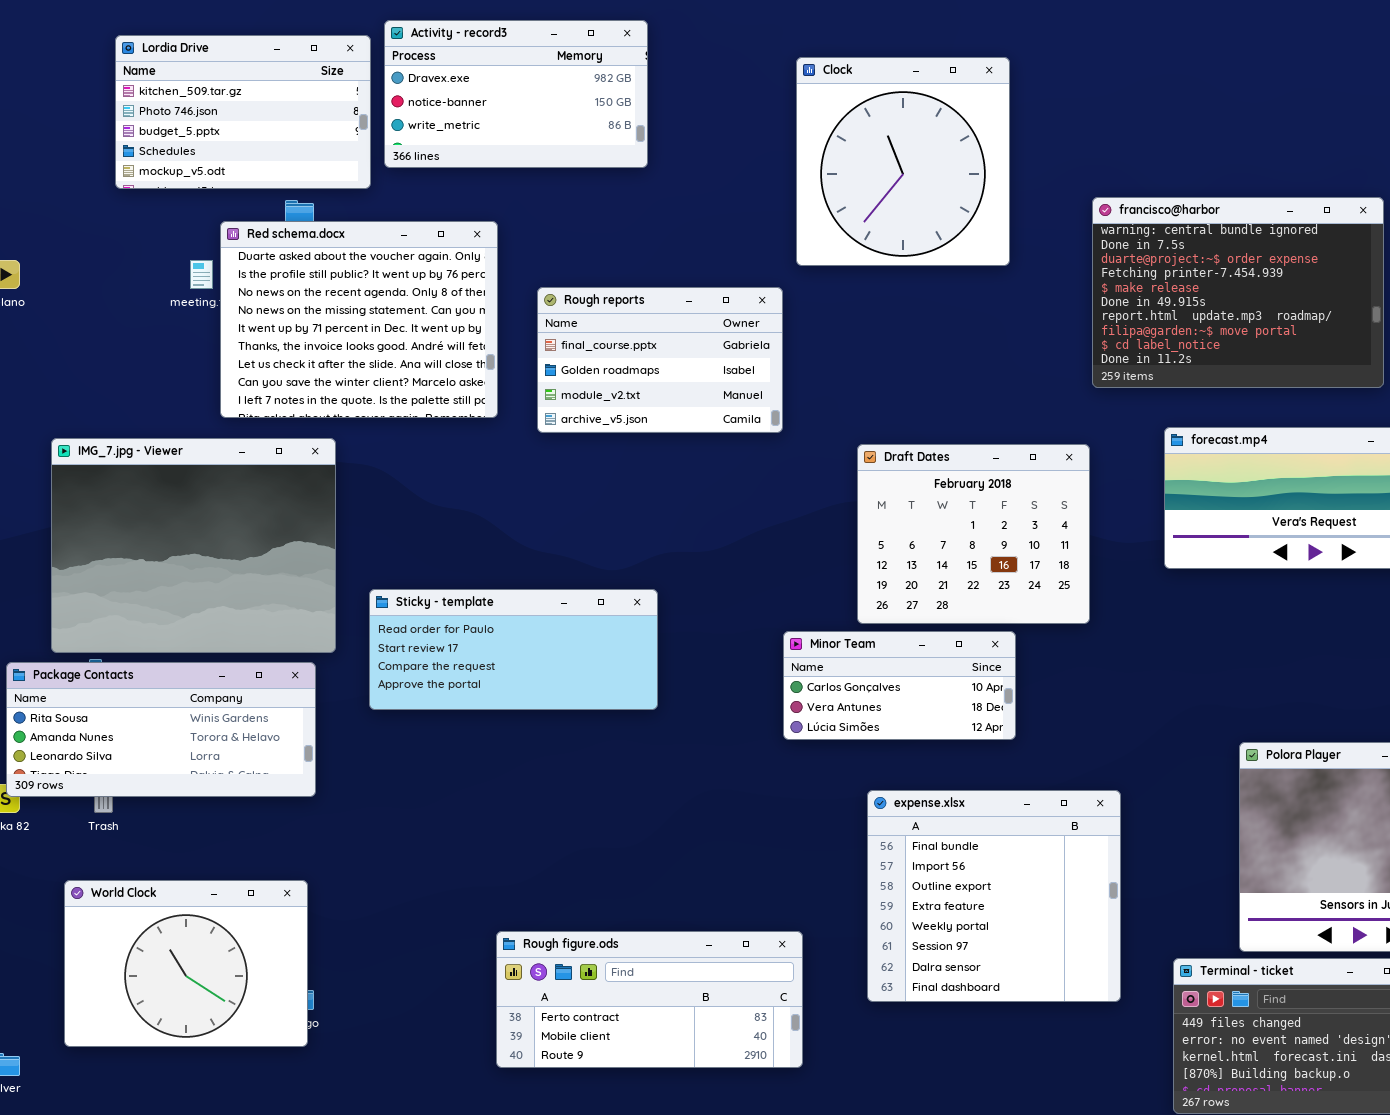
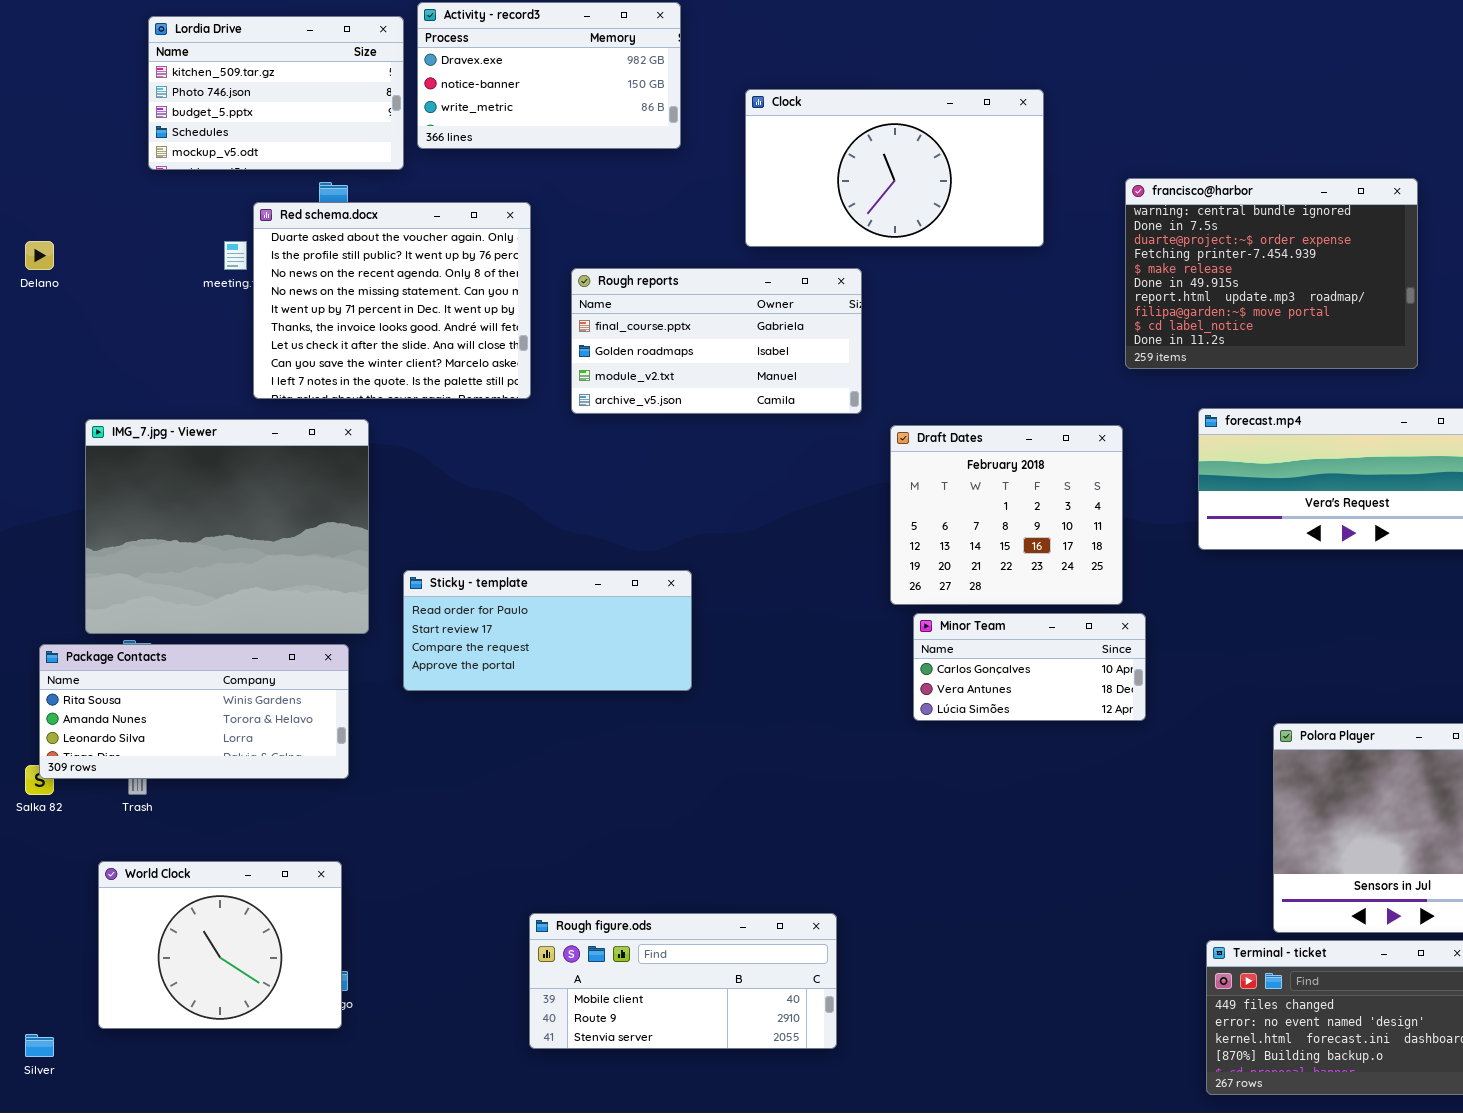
Clock: [796,57,1010,266] -> [745,89,1044,247], resized
Rough reports: [537,287,783,433] -> [571,268,862,414], resized
Minor Team: [783,631,1016,740] -> [913,613,1146,721], moved
expense.xlsx: [867,790,1121,1002] -> none, closed
Rough figure.ods: [496,931,803,1068] -> [529,913,837,1049], scrolled down 1 row

